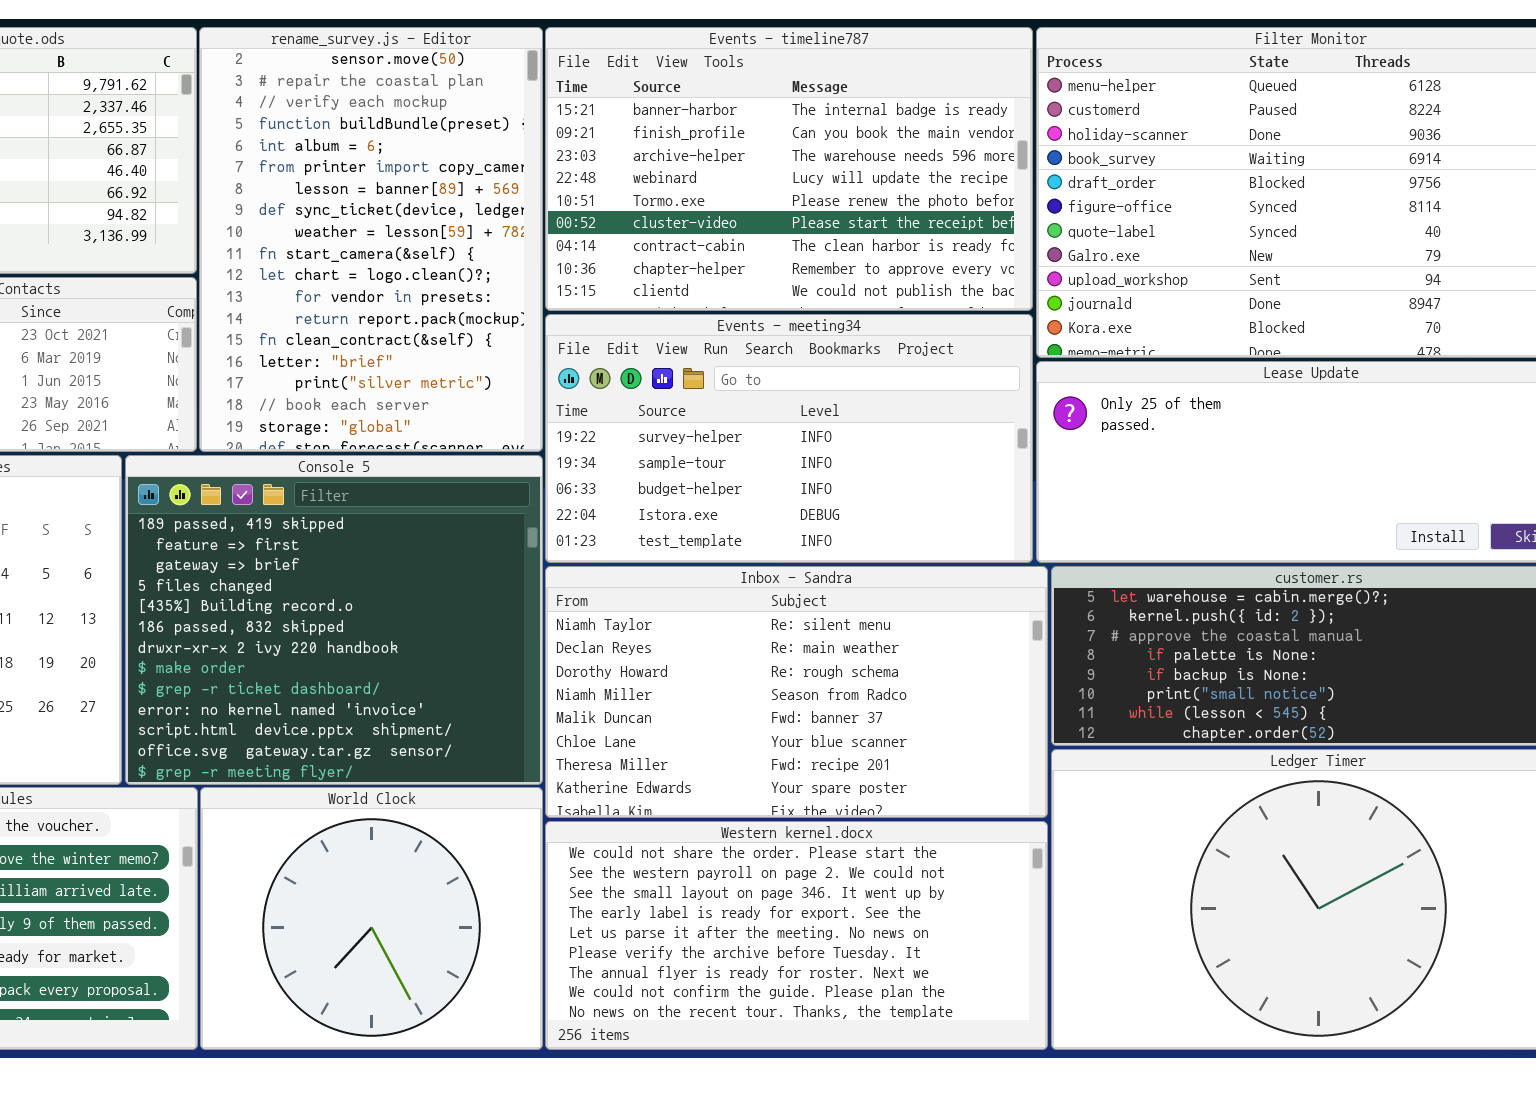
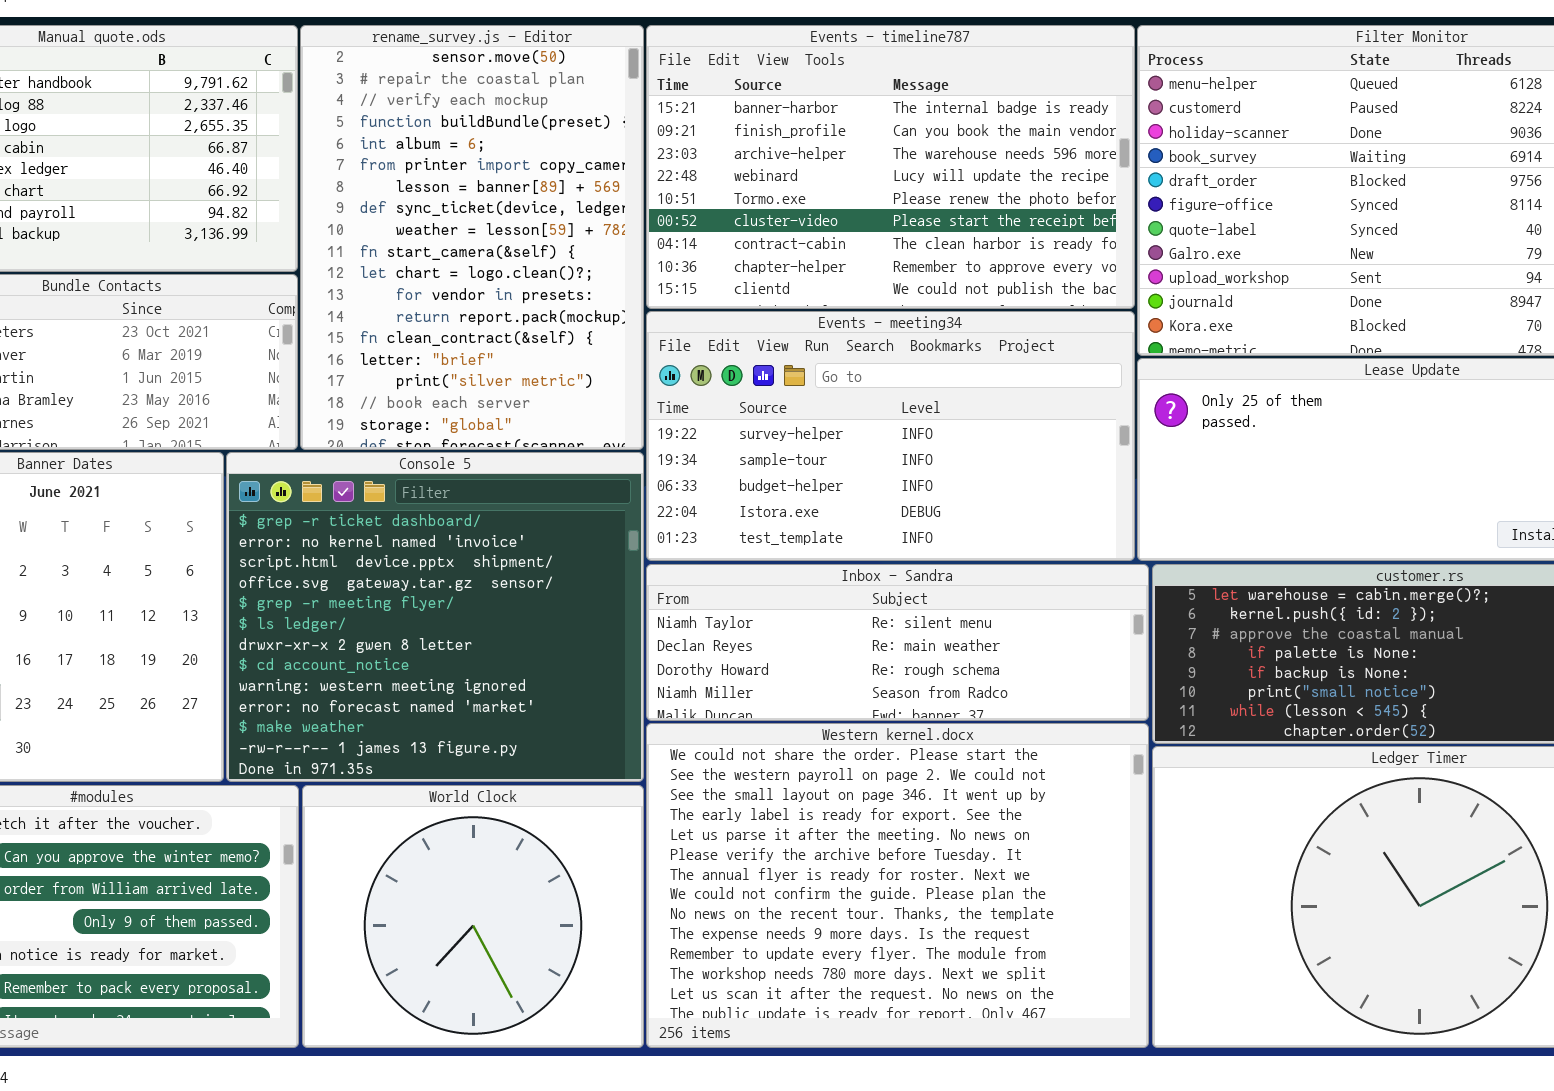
Console 5: [125,455,543,785] -> [226,452,644,782], scrolled down 8 rows
Inbox - Sandra: [545,566,1048,818] -> [646,564,1149,721], resized
Western kernel.docx: [545,821,1048,1050] -> [646,723,1149,1048], resized

